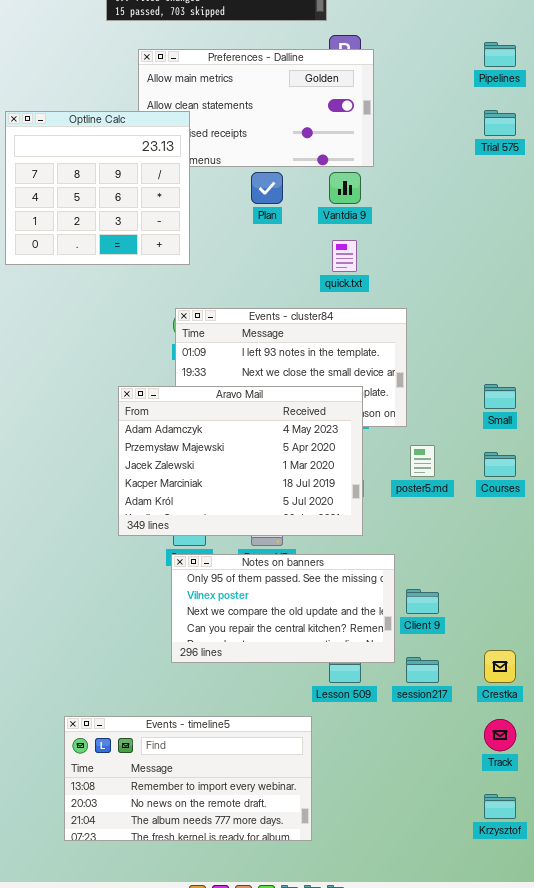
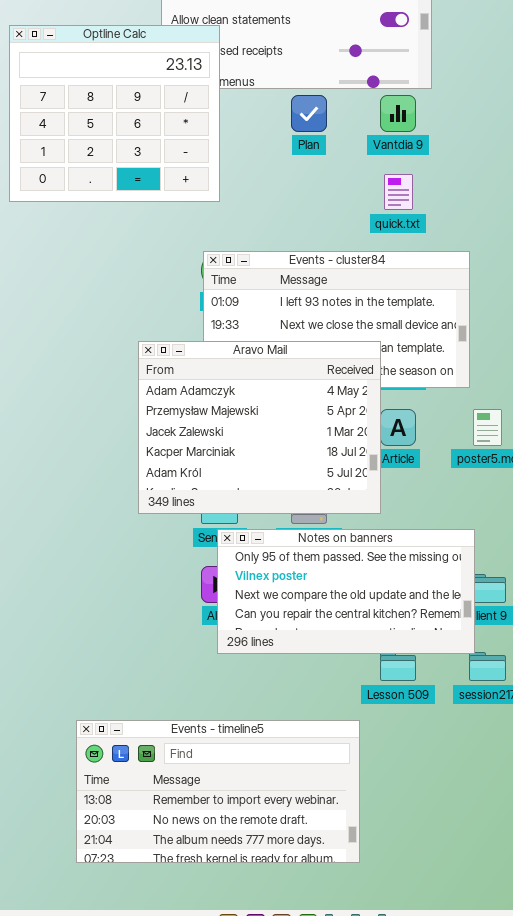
Aravo Mail: [118,386,363,536] -> [138,341,381,514], resized
Notes on banners: [171,554,395,663] -> [217,529,475,654], moved

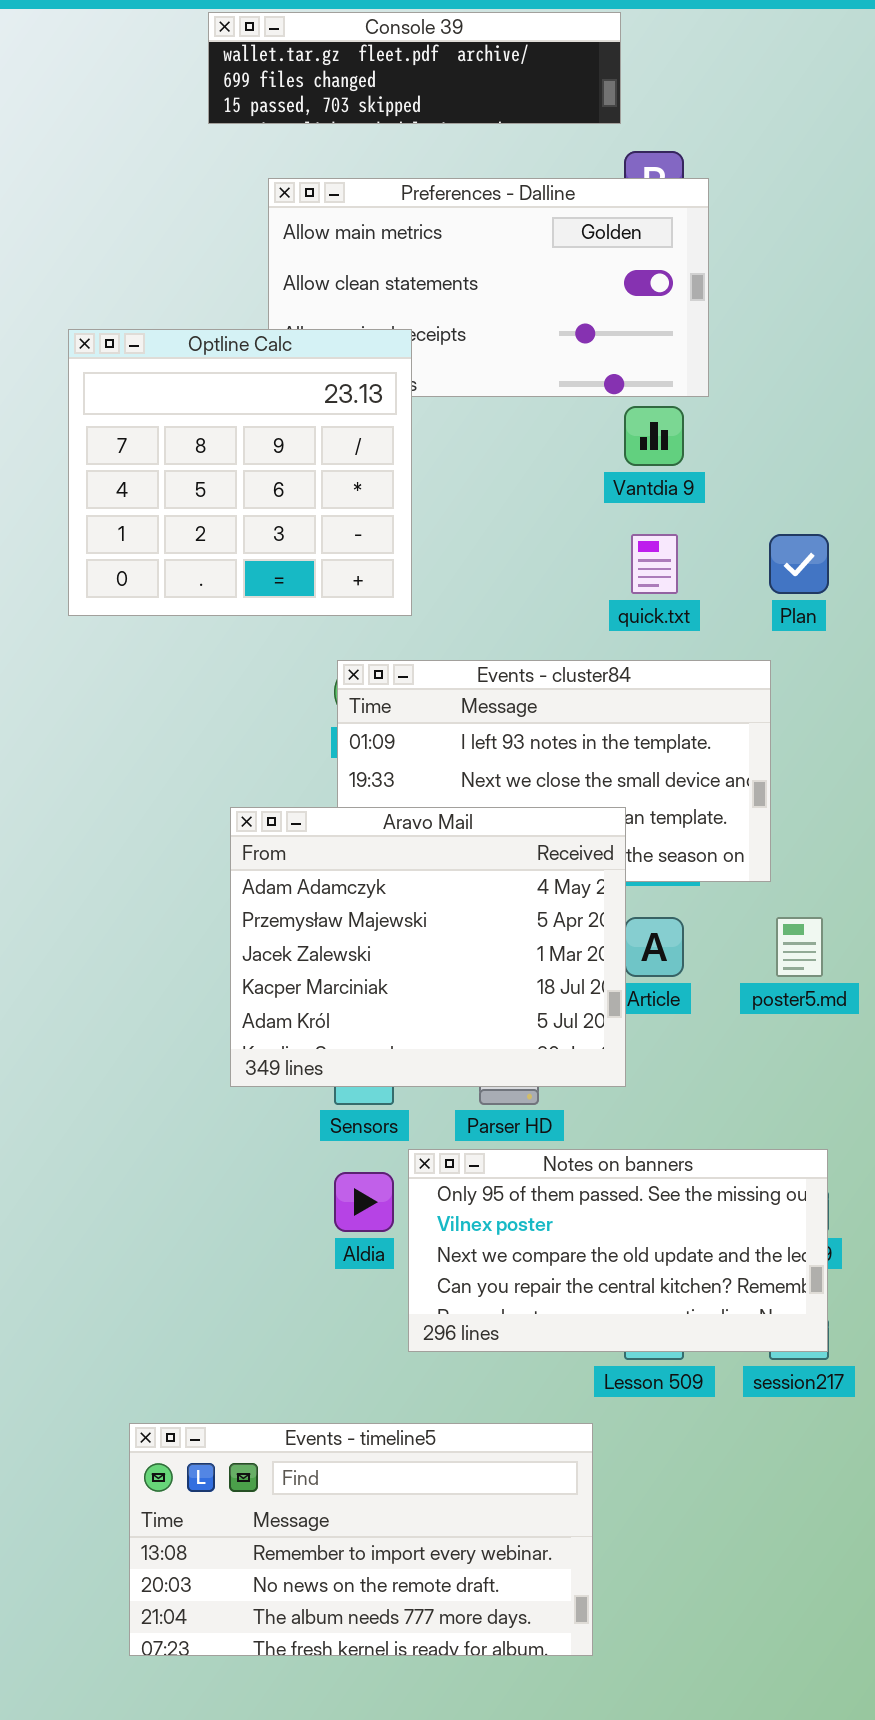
Optline Calc: [9,25,220,202] -> [68,329,412,616], moved
Plan: [291,95,327,132] -> [769,534,829,594], moved
Notes on banners: [217,529,475,654] -> [408,1149,828,1352], moved

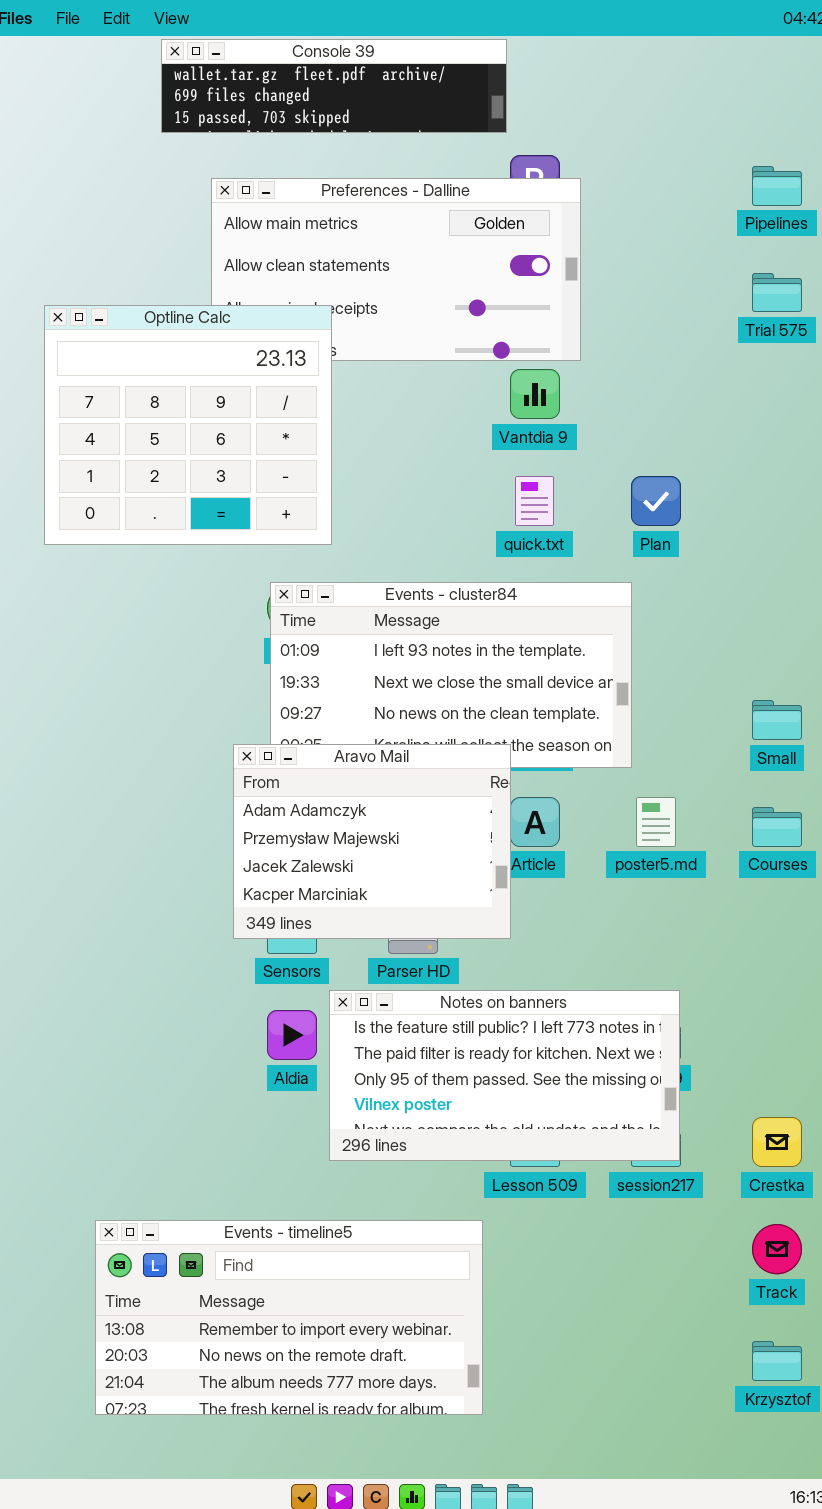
Aravo Mail: [230,807,626,1087] -> [233,744,511,939], resized
Notes on banners: [408,1149,828,1352] -> [329,990,680,1161], scrolled up 2 rows

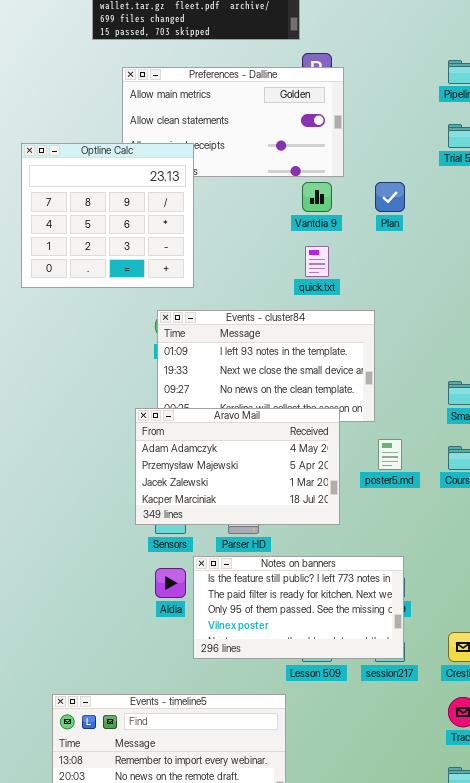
Plan: [631,476,681,526] -> [375,182,405,212], moved
Aravo Mail: [233,744,511,939] -> [135,408,340,525], resized

